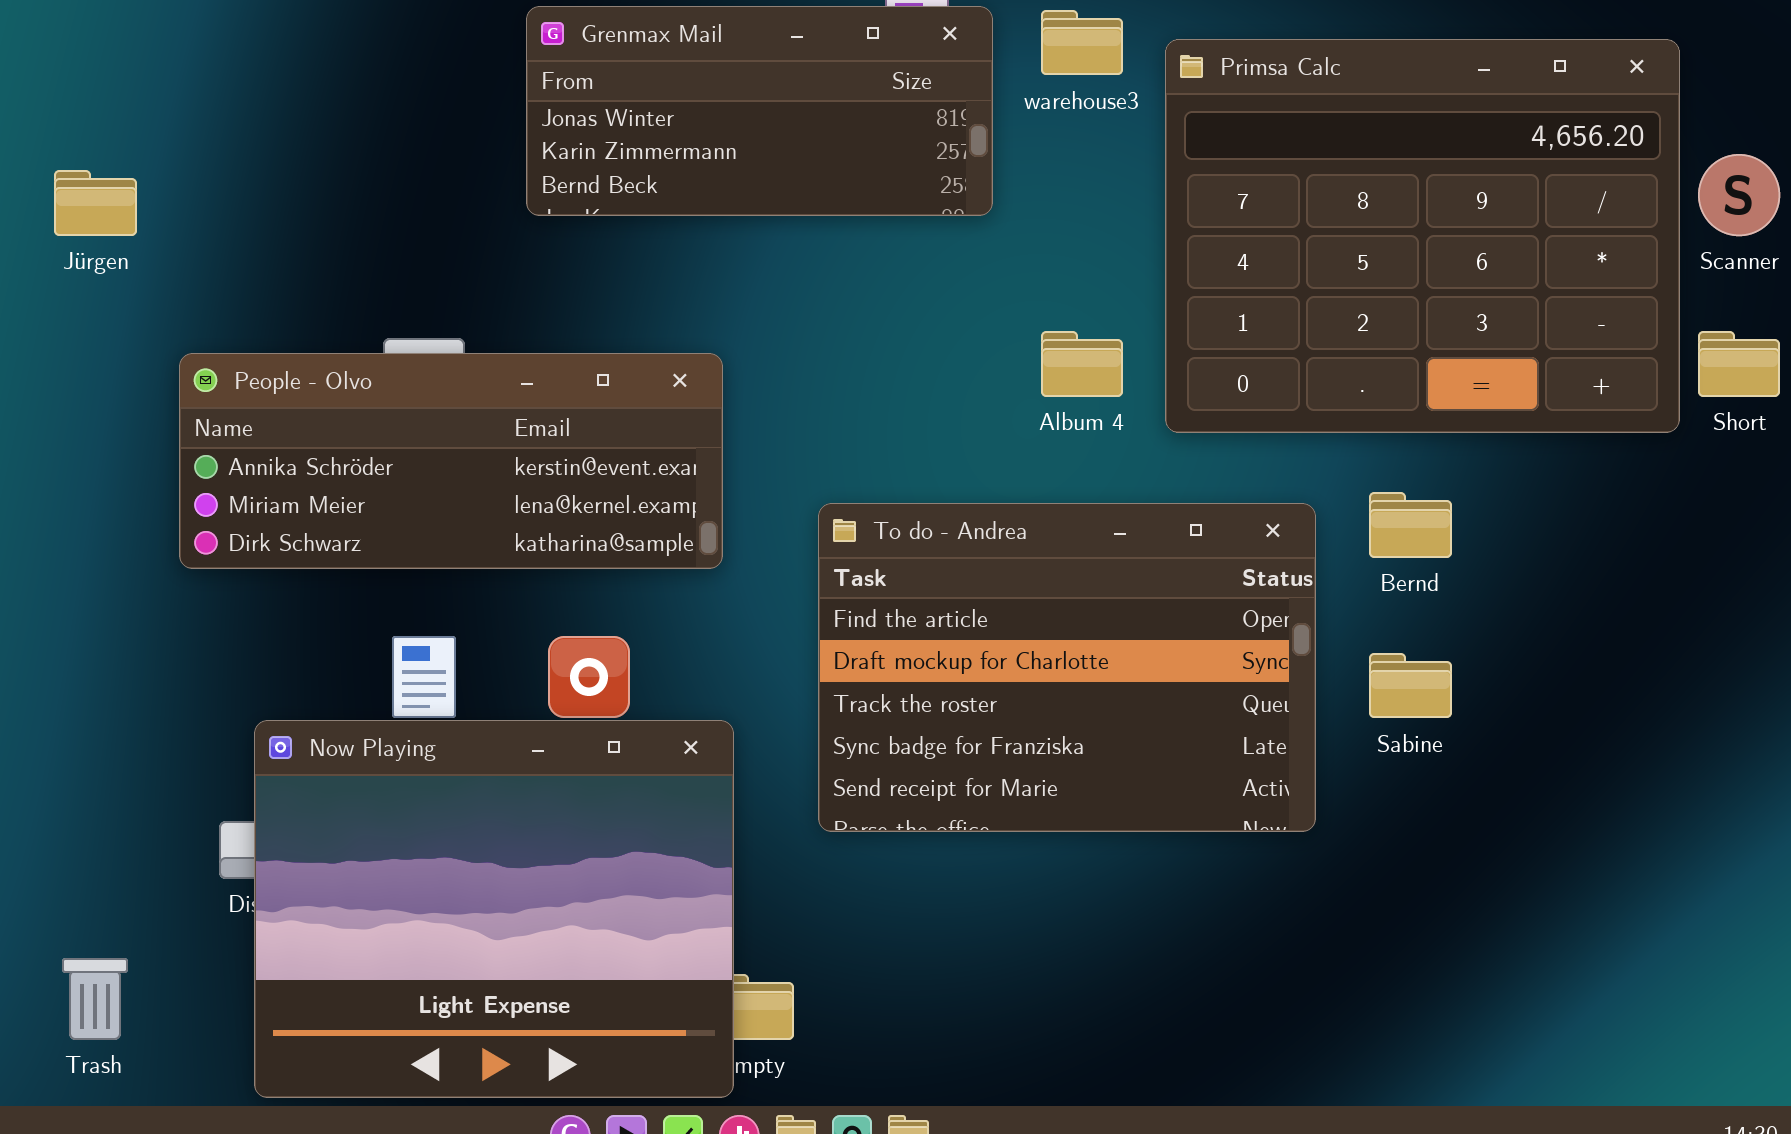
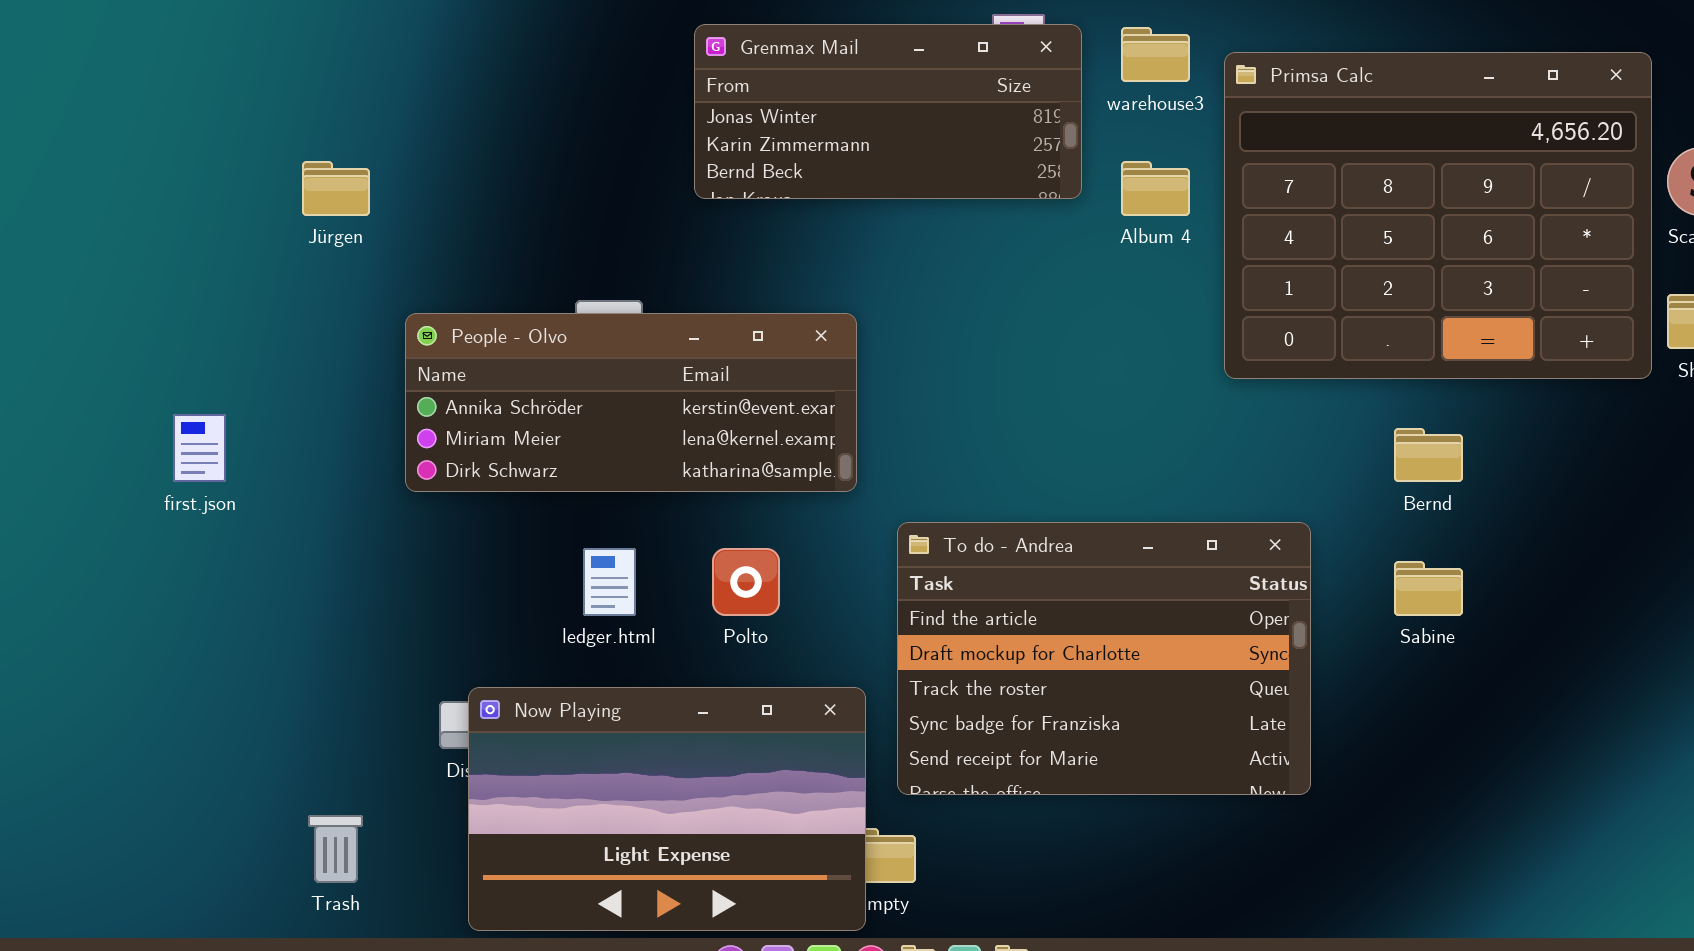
Album 4: [1041,331,1123,397] -> [1121,161,1190,216], moved
To do - Andrea: [818,503,1316,832] -> [897,522,1311,795], moved
Now Playing: [254,720,734,1098] -> [468,687,866,931], resized

